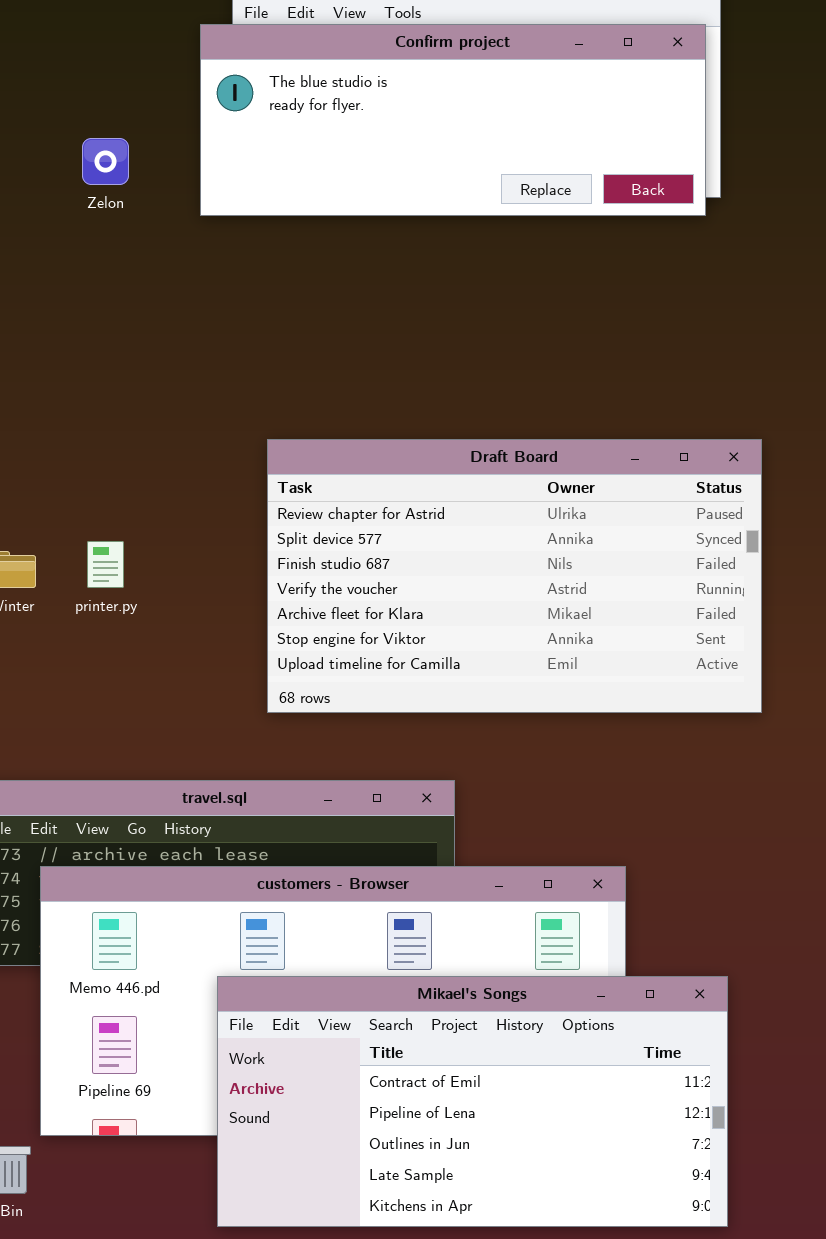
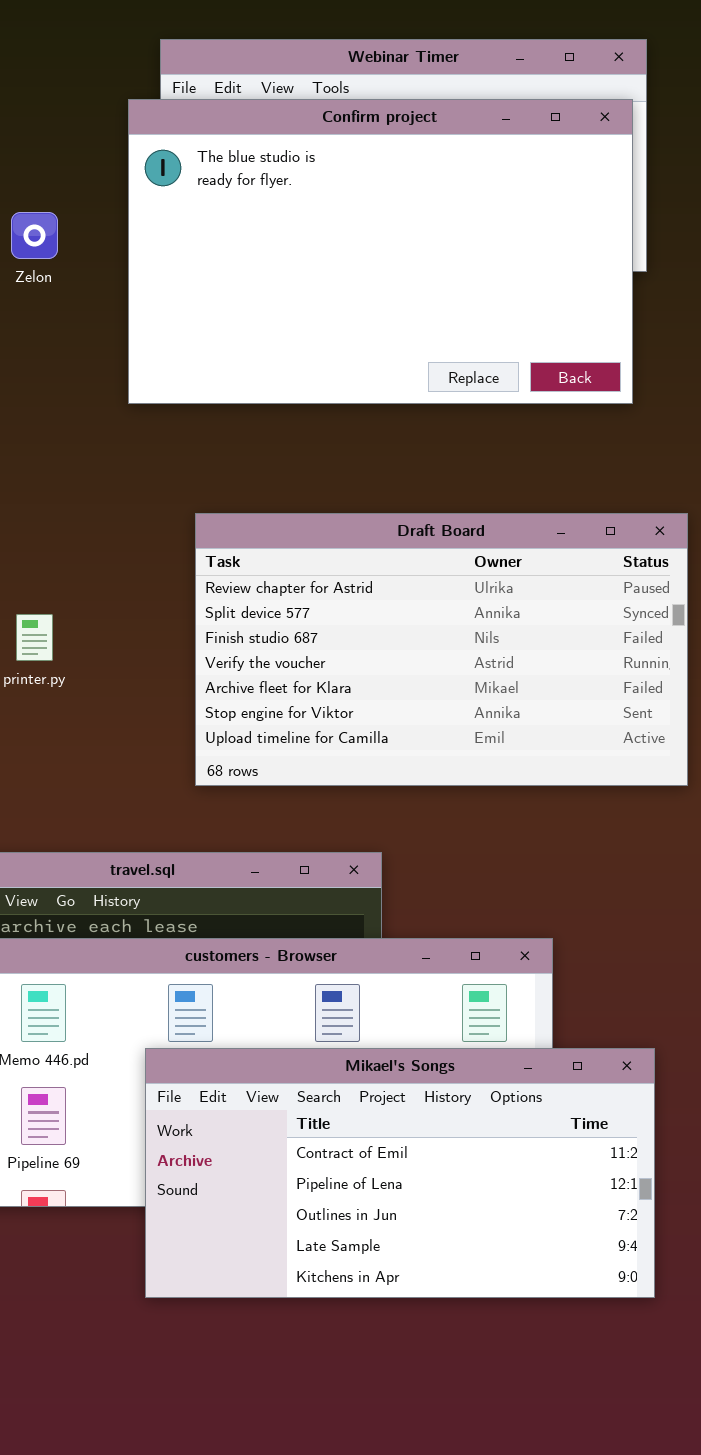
Confirm project: [200,24,706,216] -> [128,99,633,404], resized

